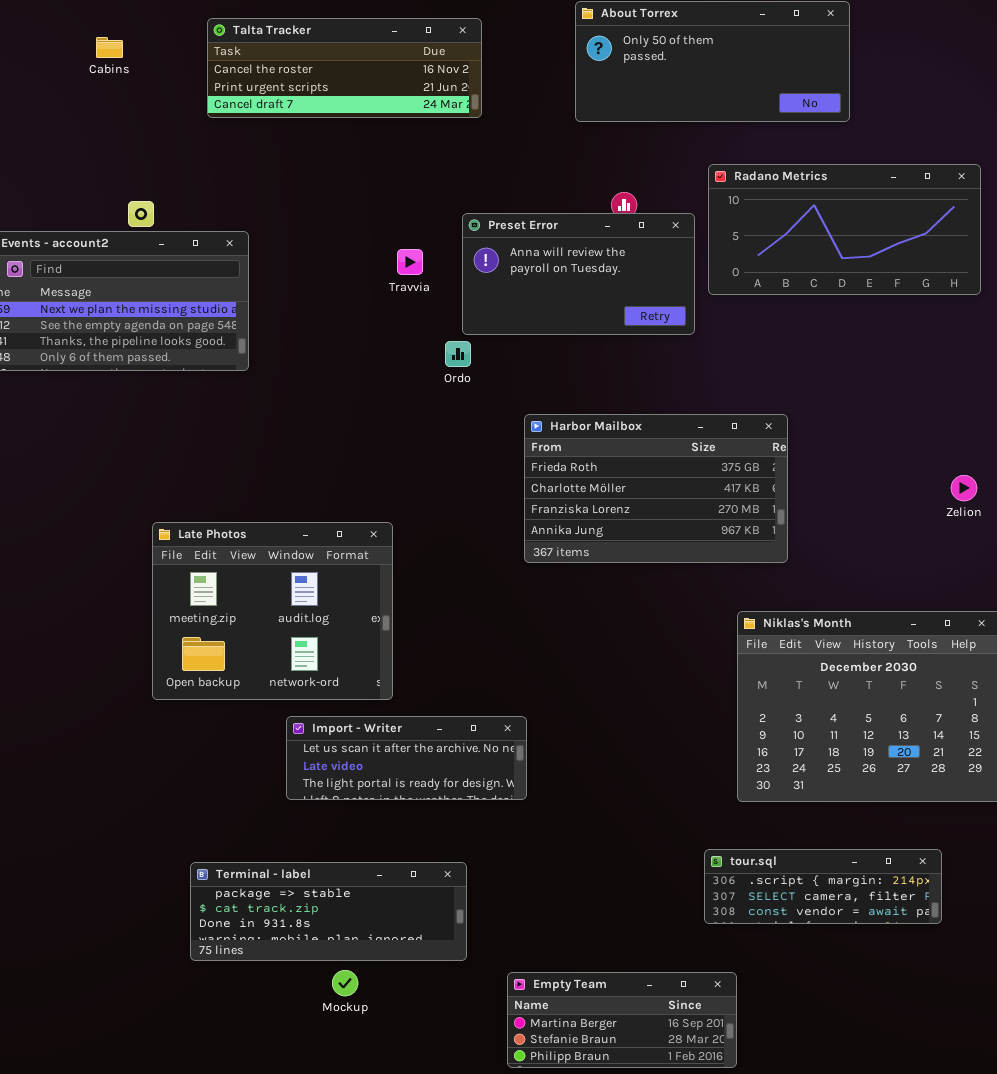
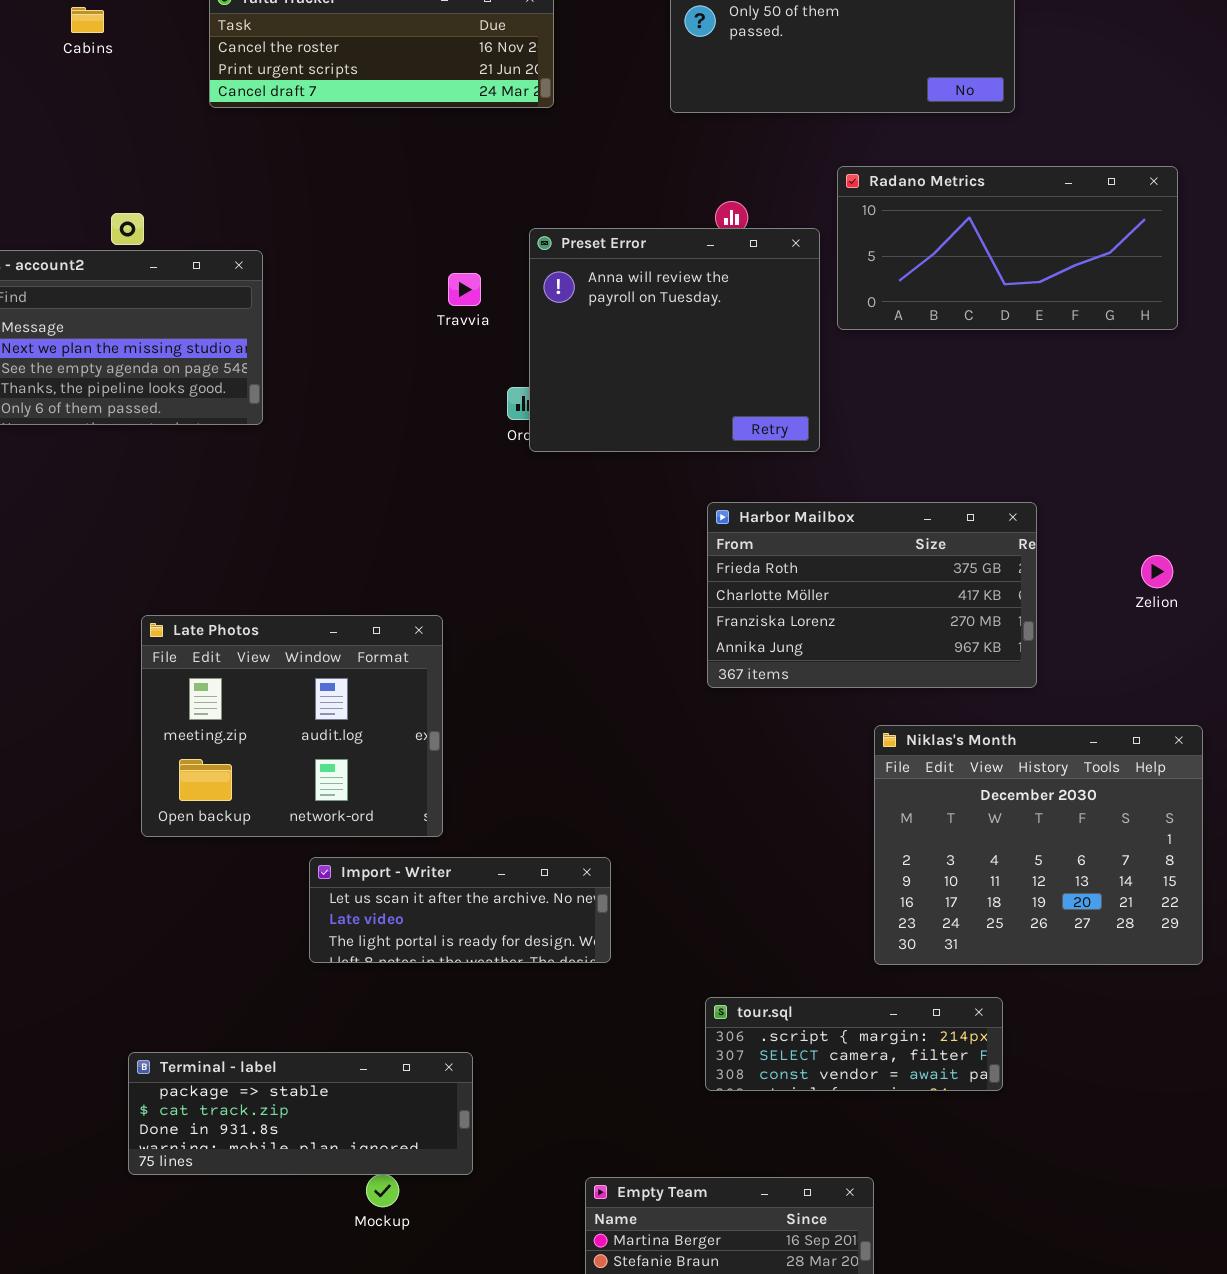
Preset Error: [462,213,695,335] -> [529,228,820,452], resized
Harbor Mailbox: [524,414,788,563] -> [707,502,1037,688], moved
tour.sql: [704,849,942,924] -> [705,997,1003,1091], moved
Terminal - label: [190,862,467,961] -> [128,1052,473,1175], moved

